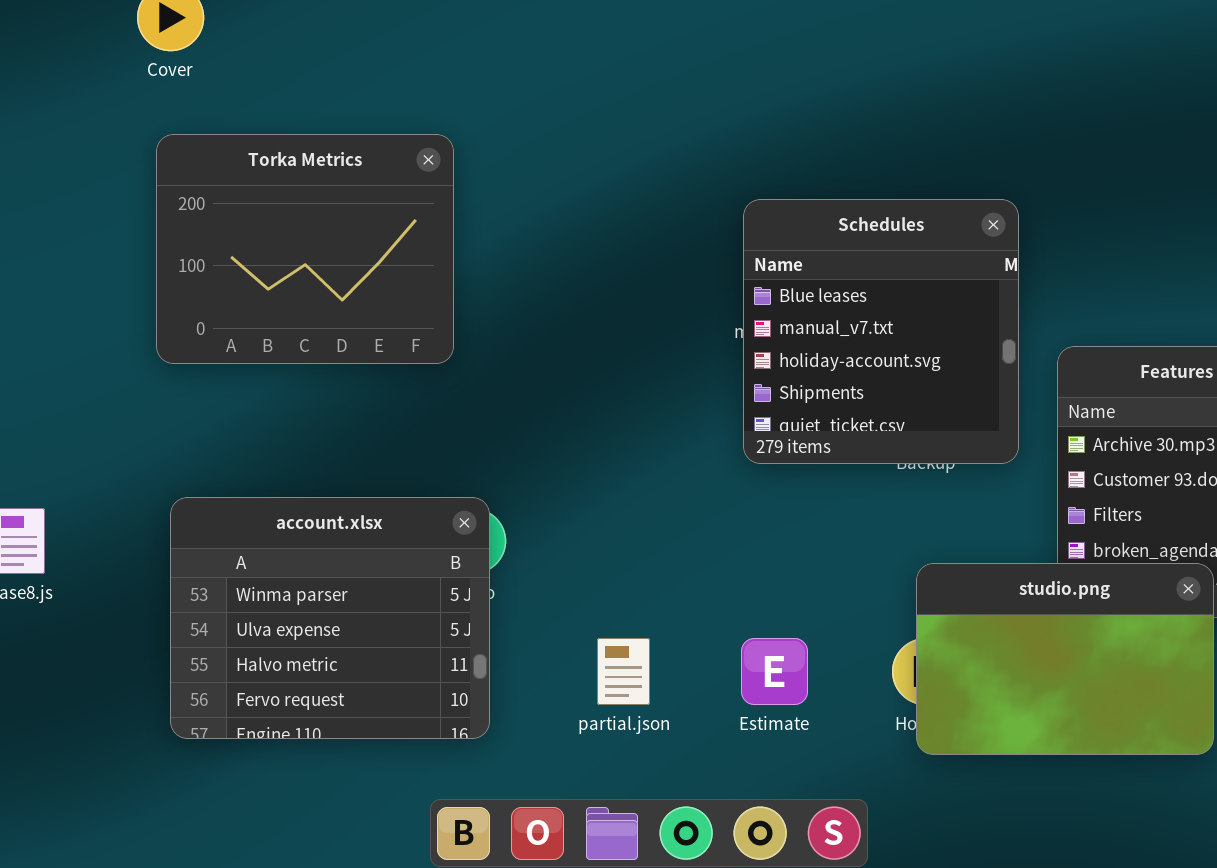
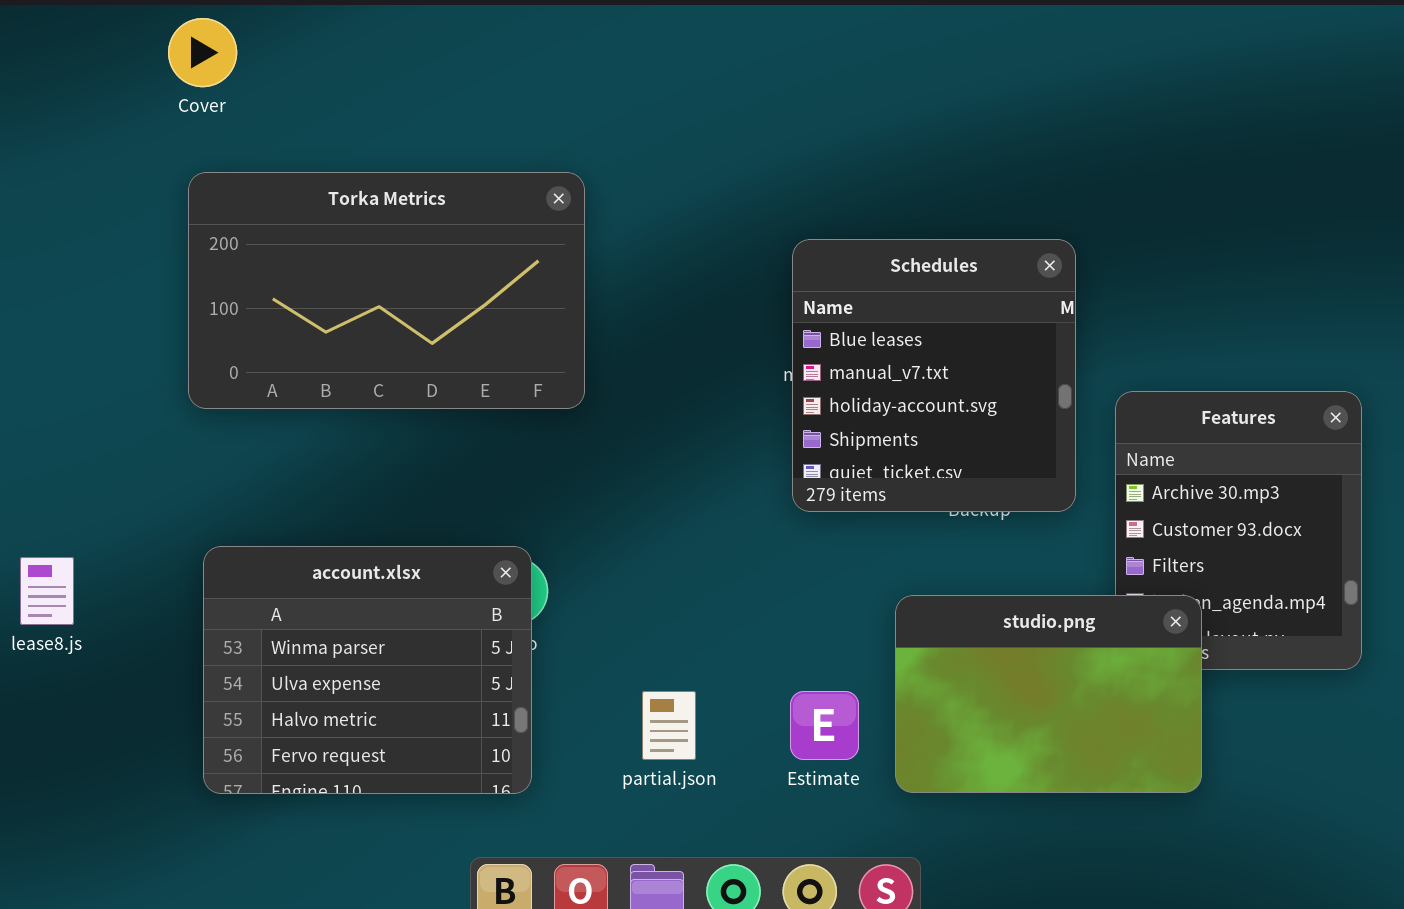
Torka Metrics: [156,134,454,364] -> [188,172,585,409], resized
studio.png: [916,563,1214,755] -> [895,595,1202,793], moved

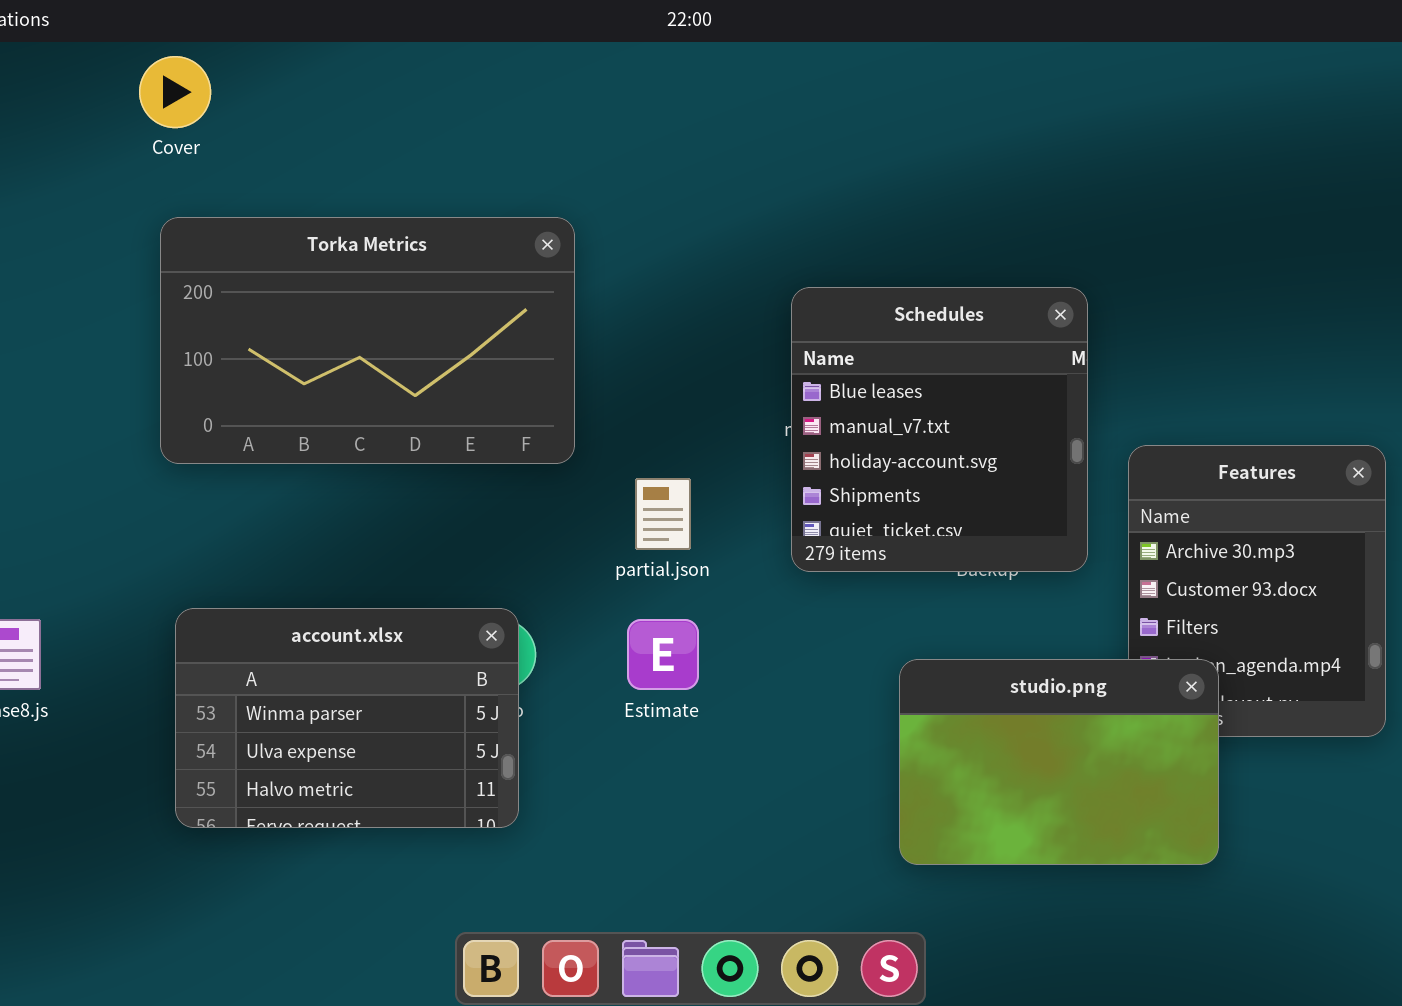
account.xlsx: [203,546,532,794] -> [175,608,519,828], resized
partial.json: [642,691,696,760] -> [635,478,691,550], moved
Estimate: [790,691,859,760] -> [627,619,699,690], moved

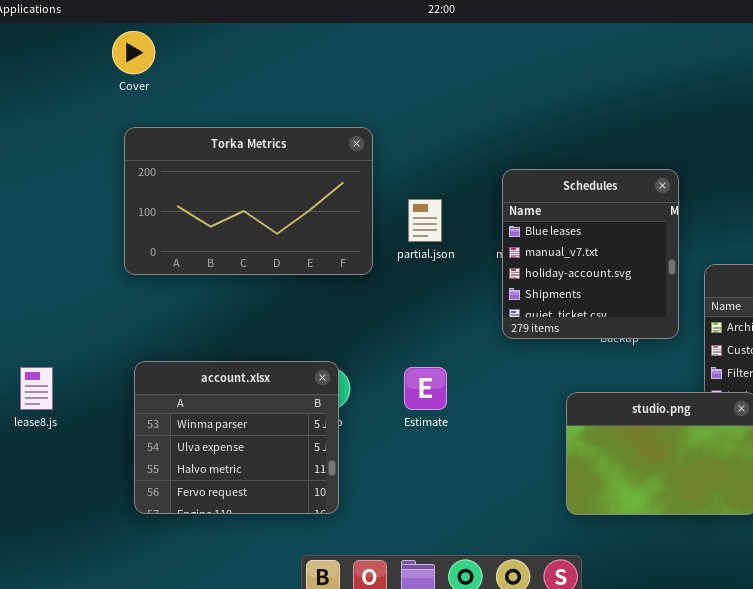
partial.json: [635,478,691,550] -> [408,199,442,242], moved
account.xlsx: [175,608,519,828] -> [134,361,339,514], resized

